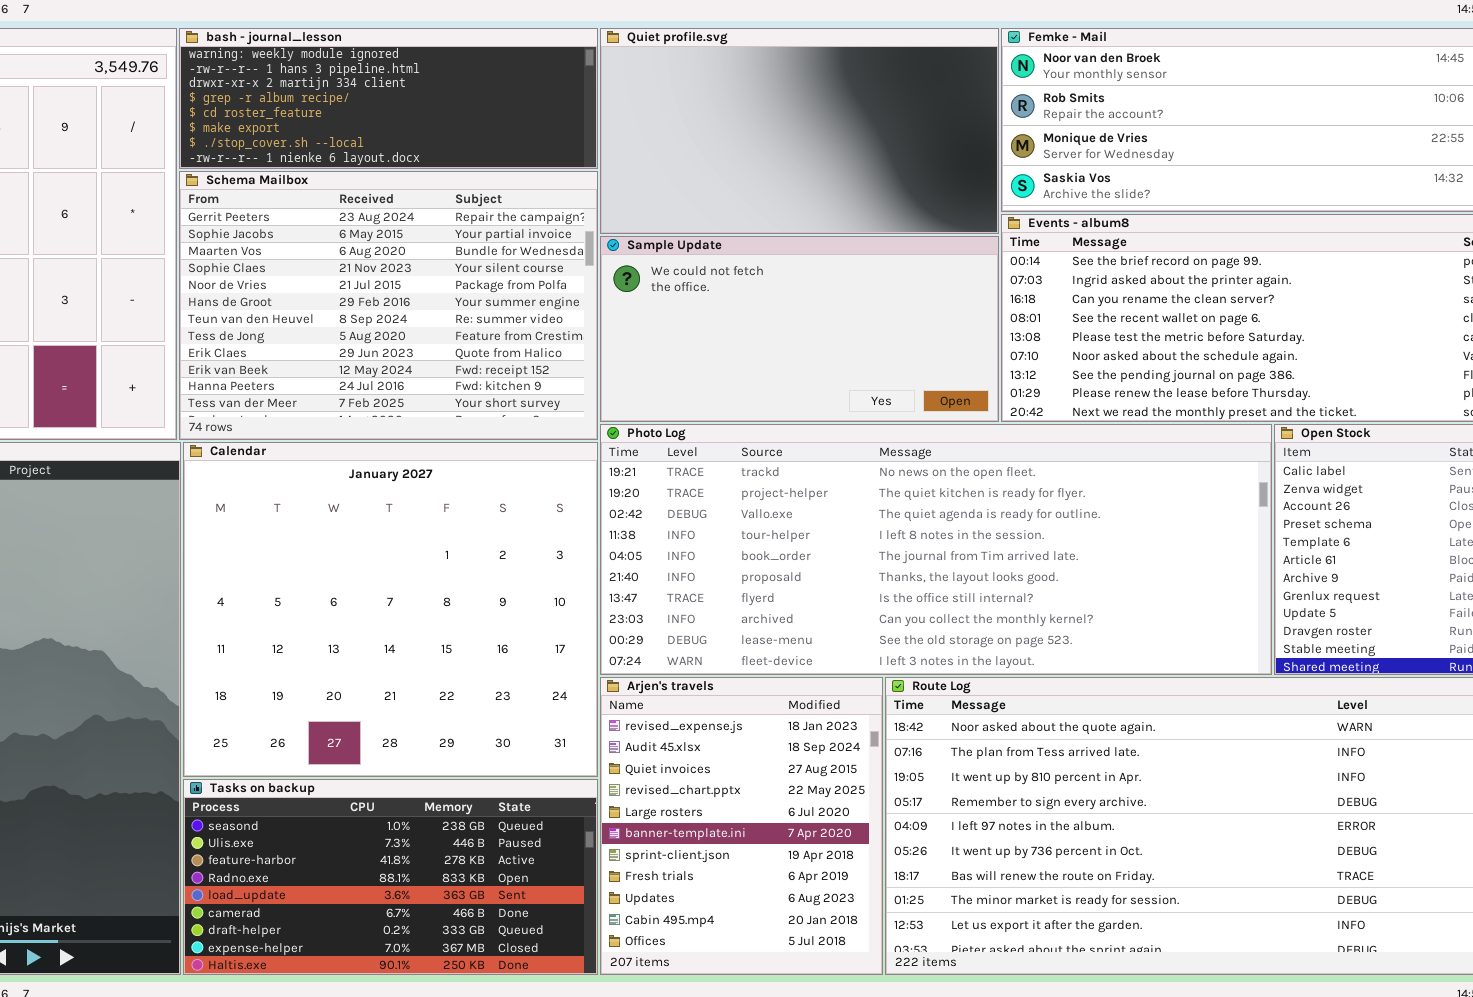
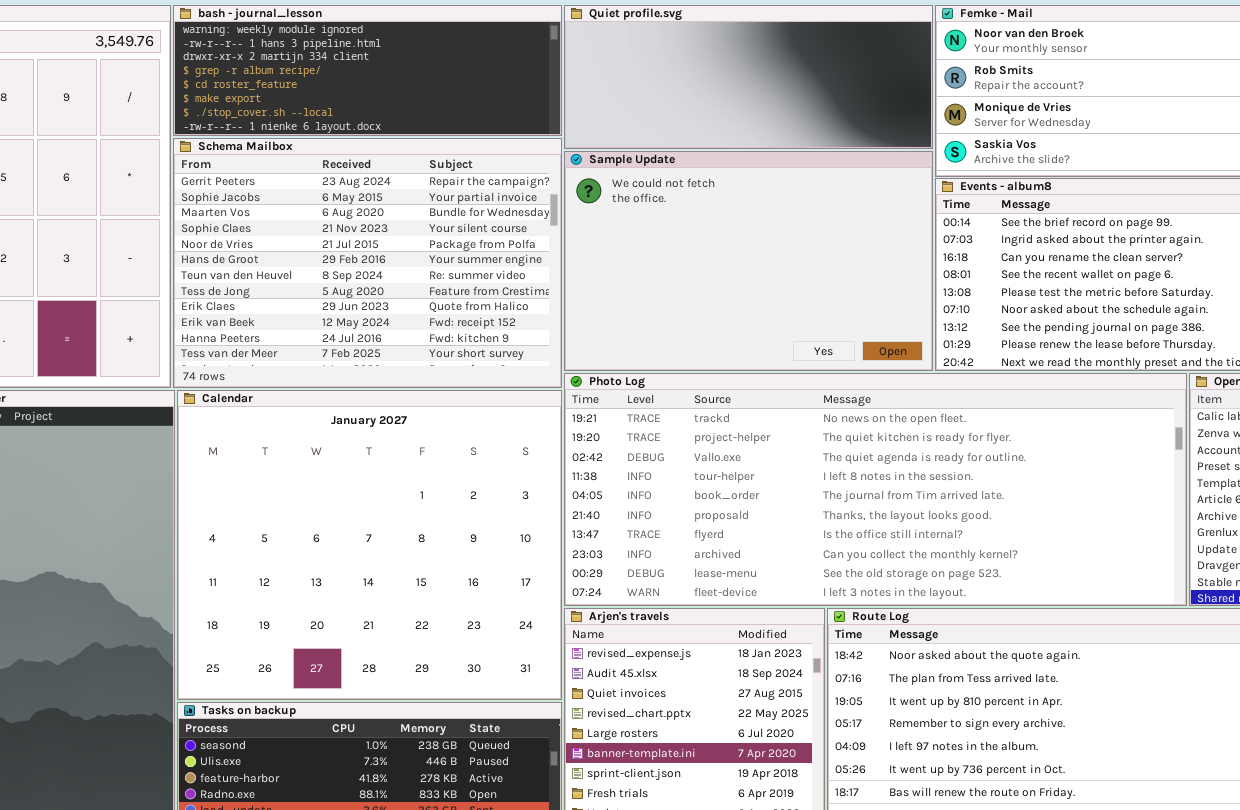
Quiet profile.svg: [600,28,999,234] -> [564,5,933,149], resized
Sample Update: [600,236,999,422] -> [564,151,933,371], resized

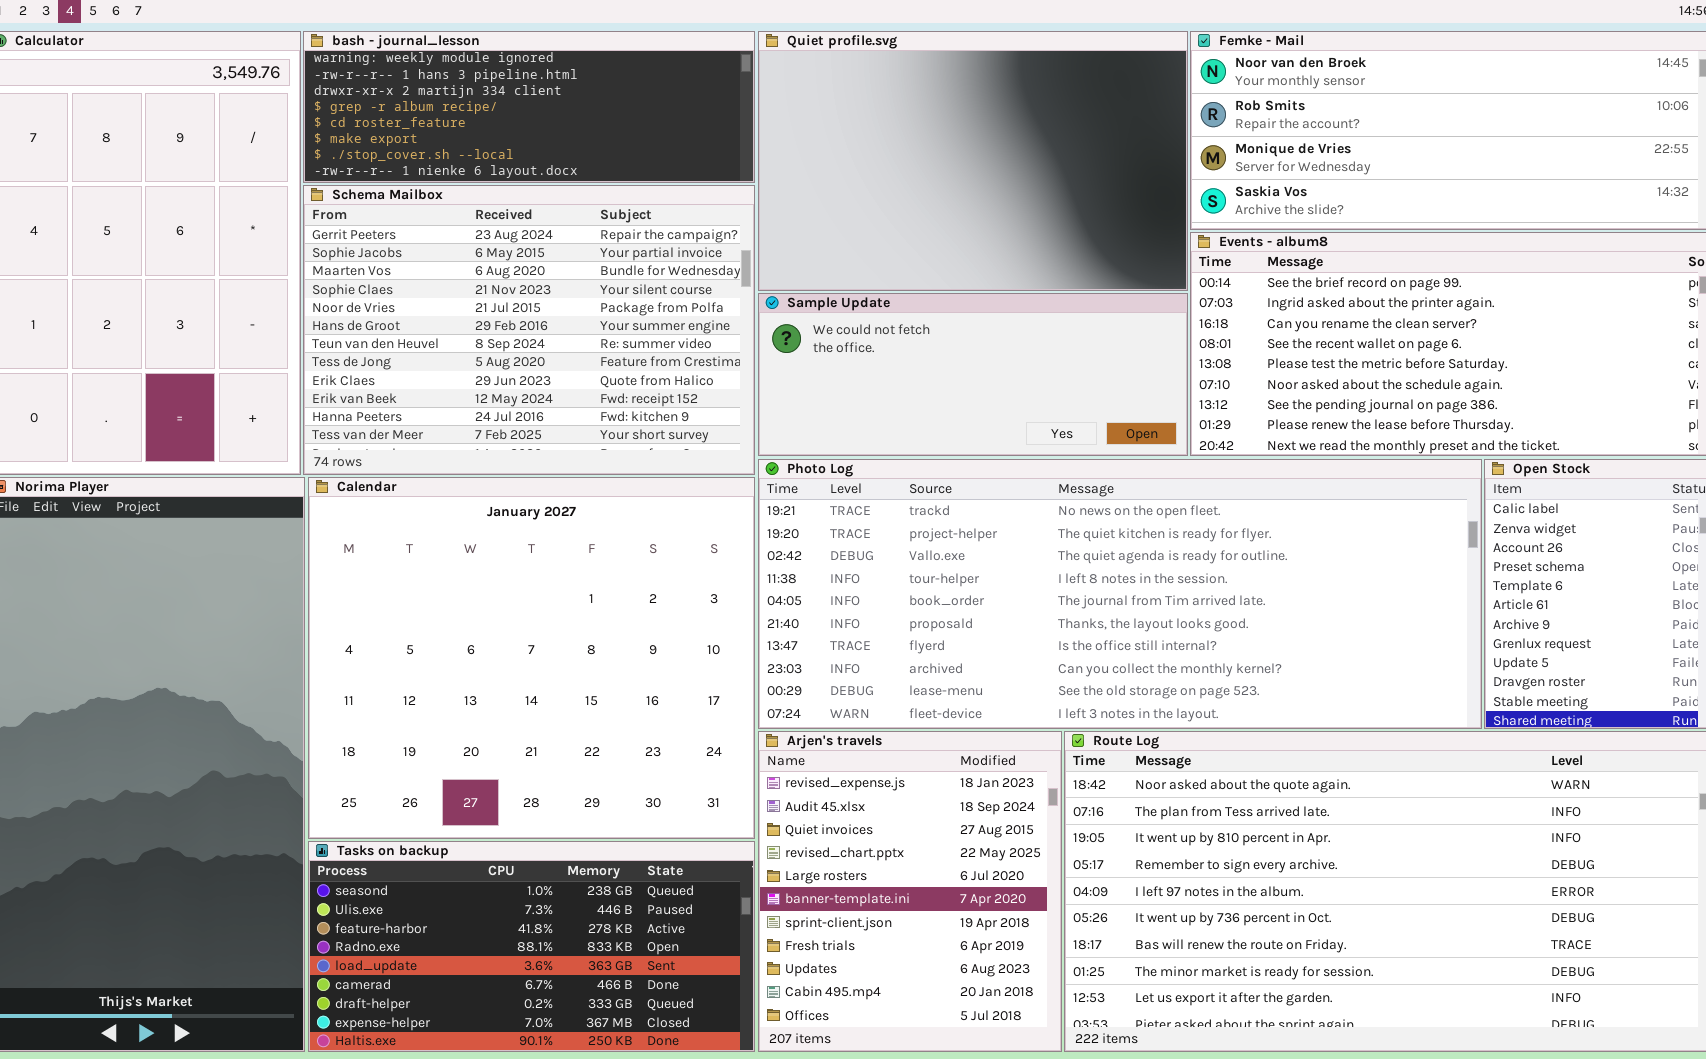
Quiet profile.svg: [564,5,933,149] -> [758,31,1188,291], resized
Sample Update: [564,151,933,371] -> [758,293,1188,456], resized

